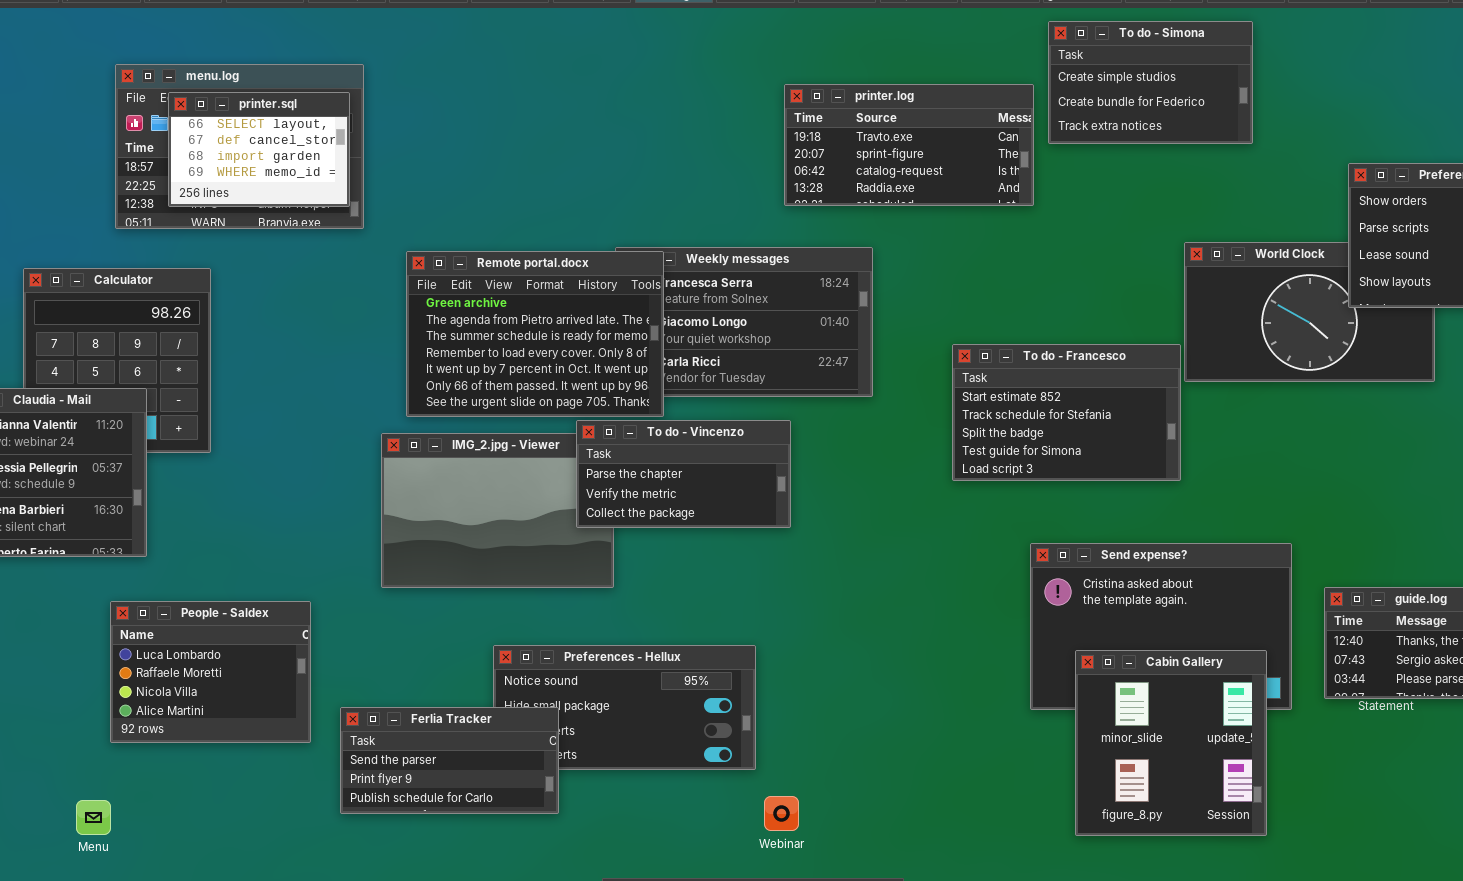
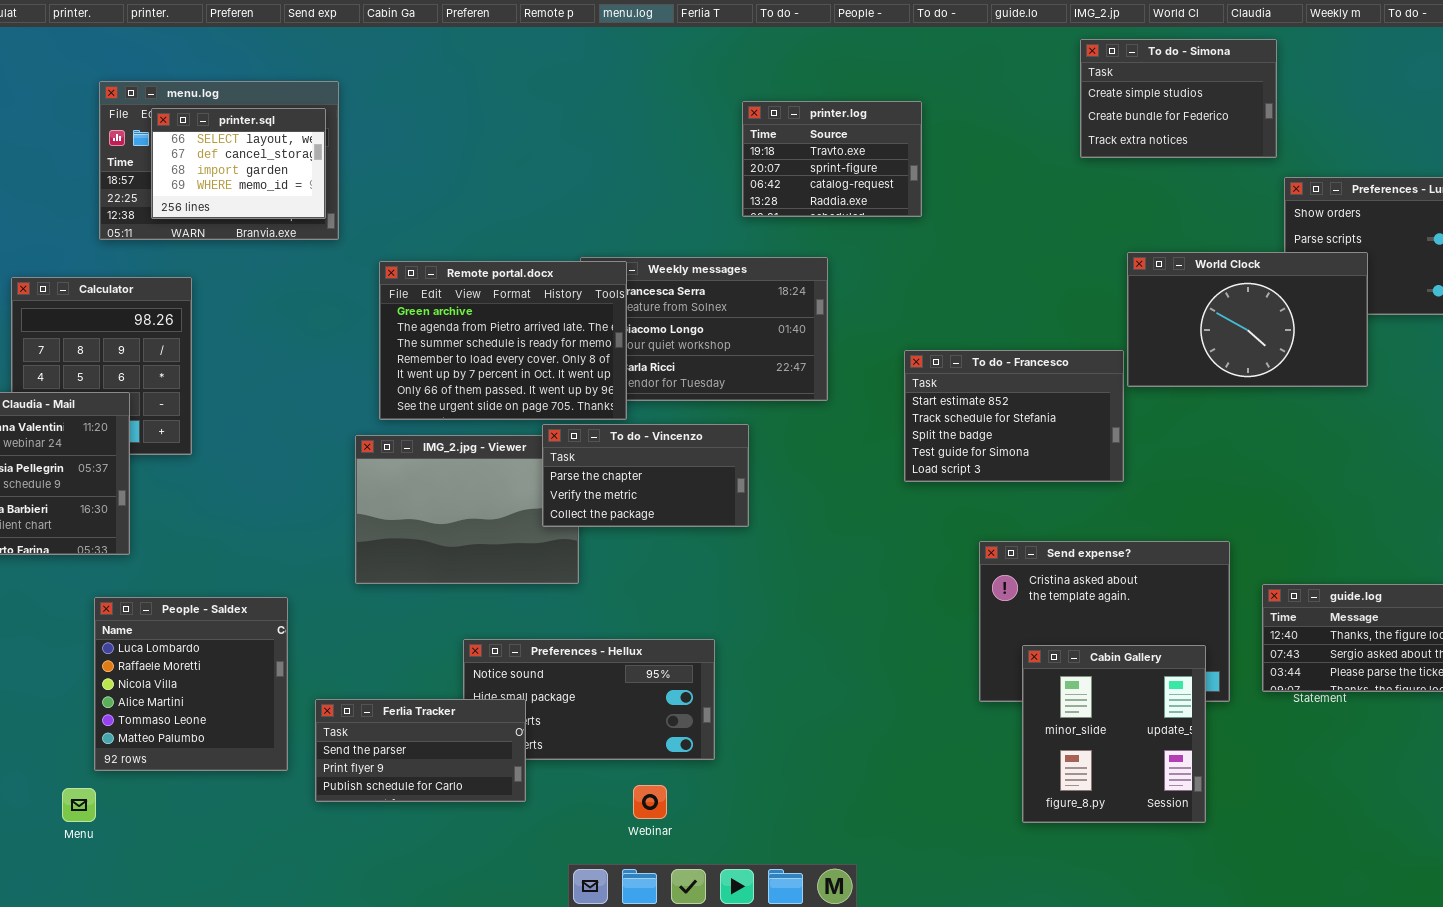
To do - Simona: [1048,21,1253,144] -> [1080,39,1277,158], moved
printer.log: [784,84,1034,206] -> [742,101,922,217], resized
World Clock: [1184,242,1435,382] -> [1127,252,1368,387], raised
People - Saldex: [110,601,311,743] -> [94,597,288,771], resized
Webinar: [764,796,799,831] -> [633,785,667,819], moved

